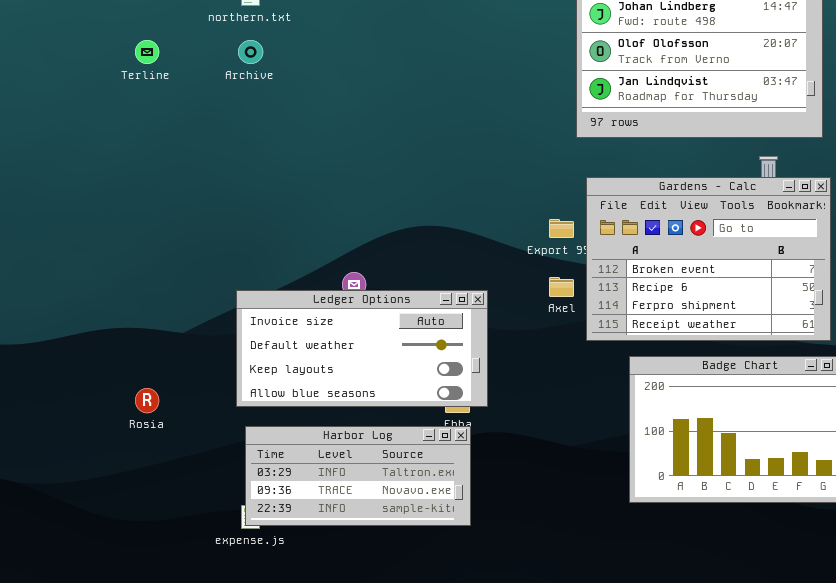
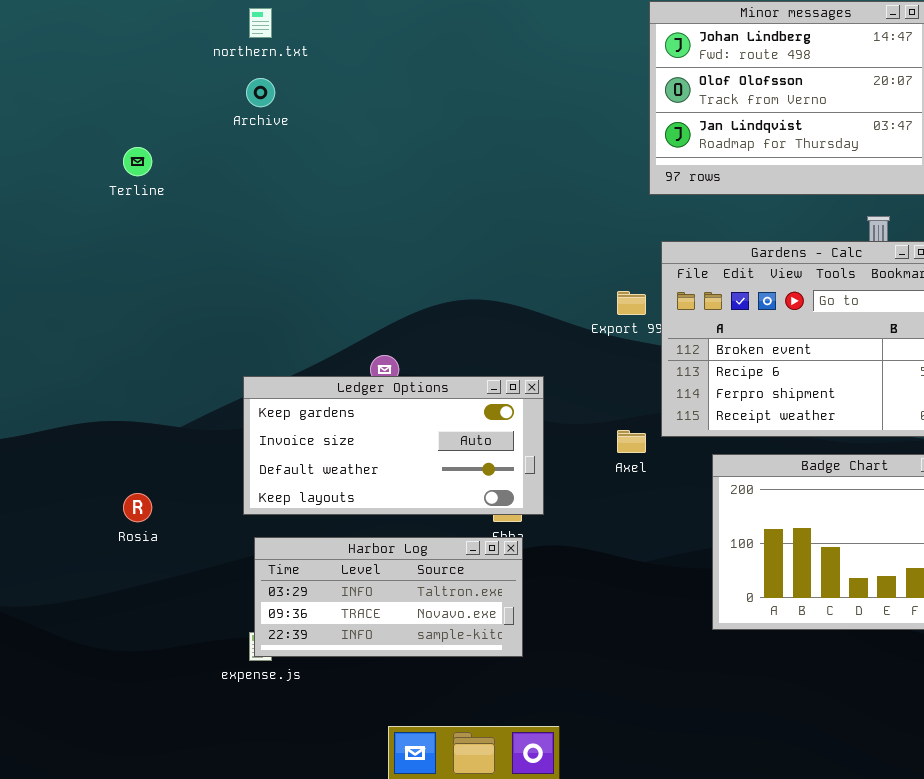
Terline: [135,40,159,64] -> [123,147,152,176], moved
Axel: [549,277,574,297] -> [617,430,646,453], moved
Ledger Options: [236,290,488,407] -> [243,376,544,515], scrolled up 1 row

